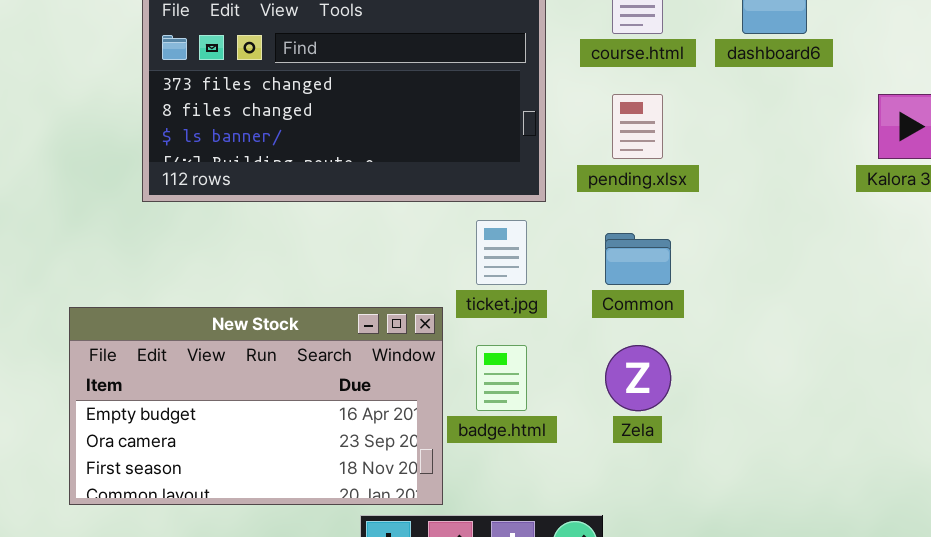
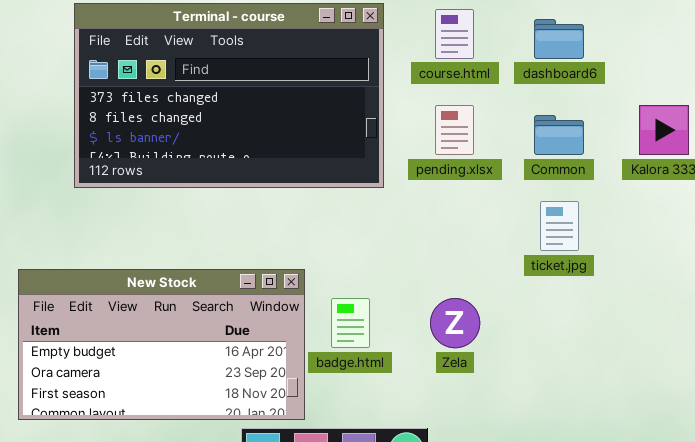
ticket.jpg: [476,220,527,285] -> [540,201,579,251], moved
Common: [605,233,671,285] -> [534,115,584,155], moved

